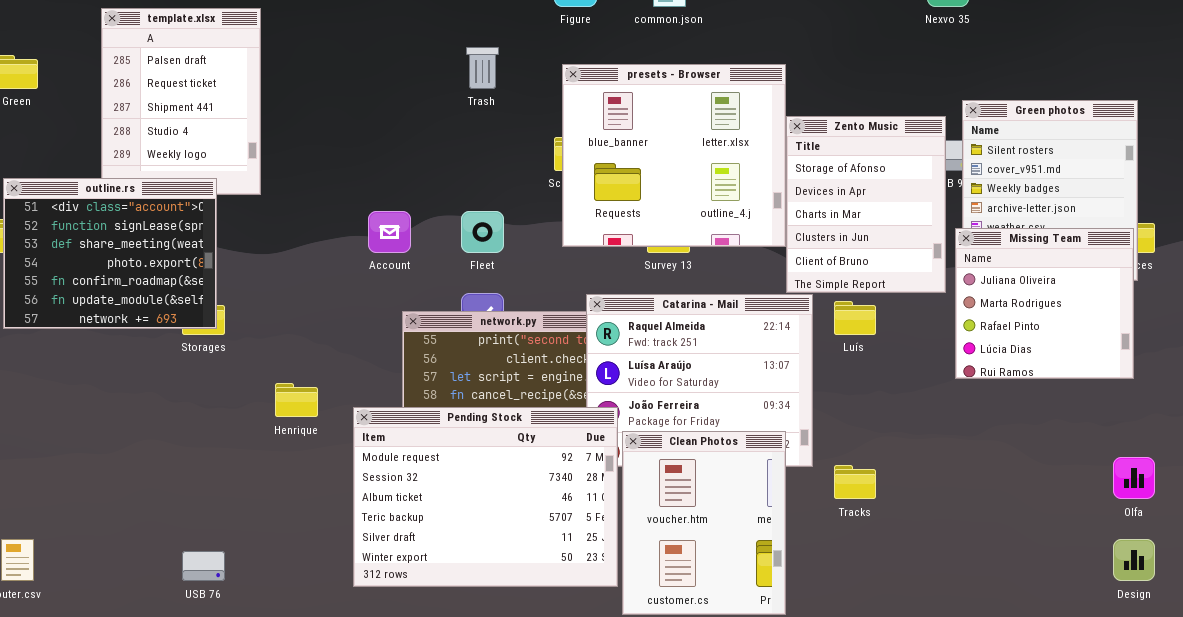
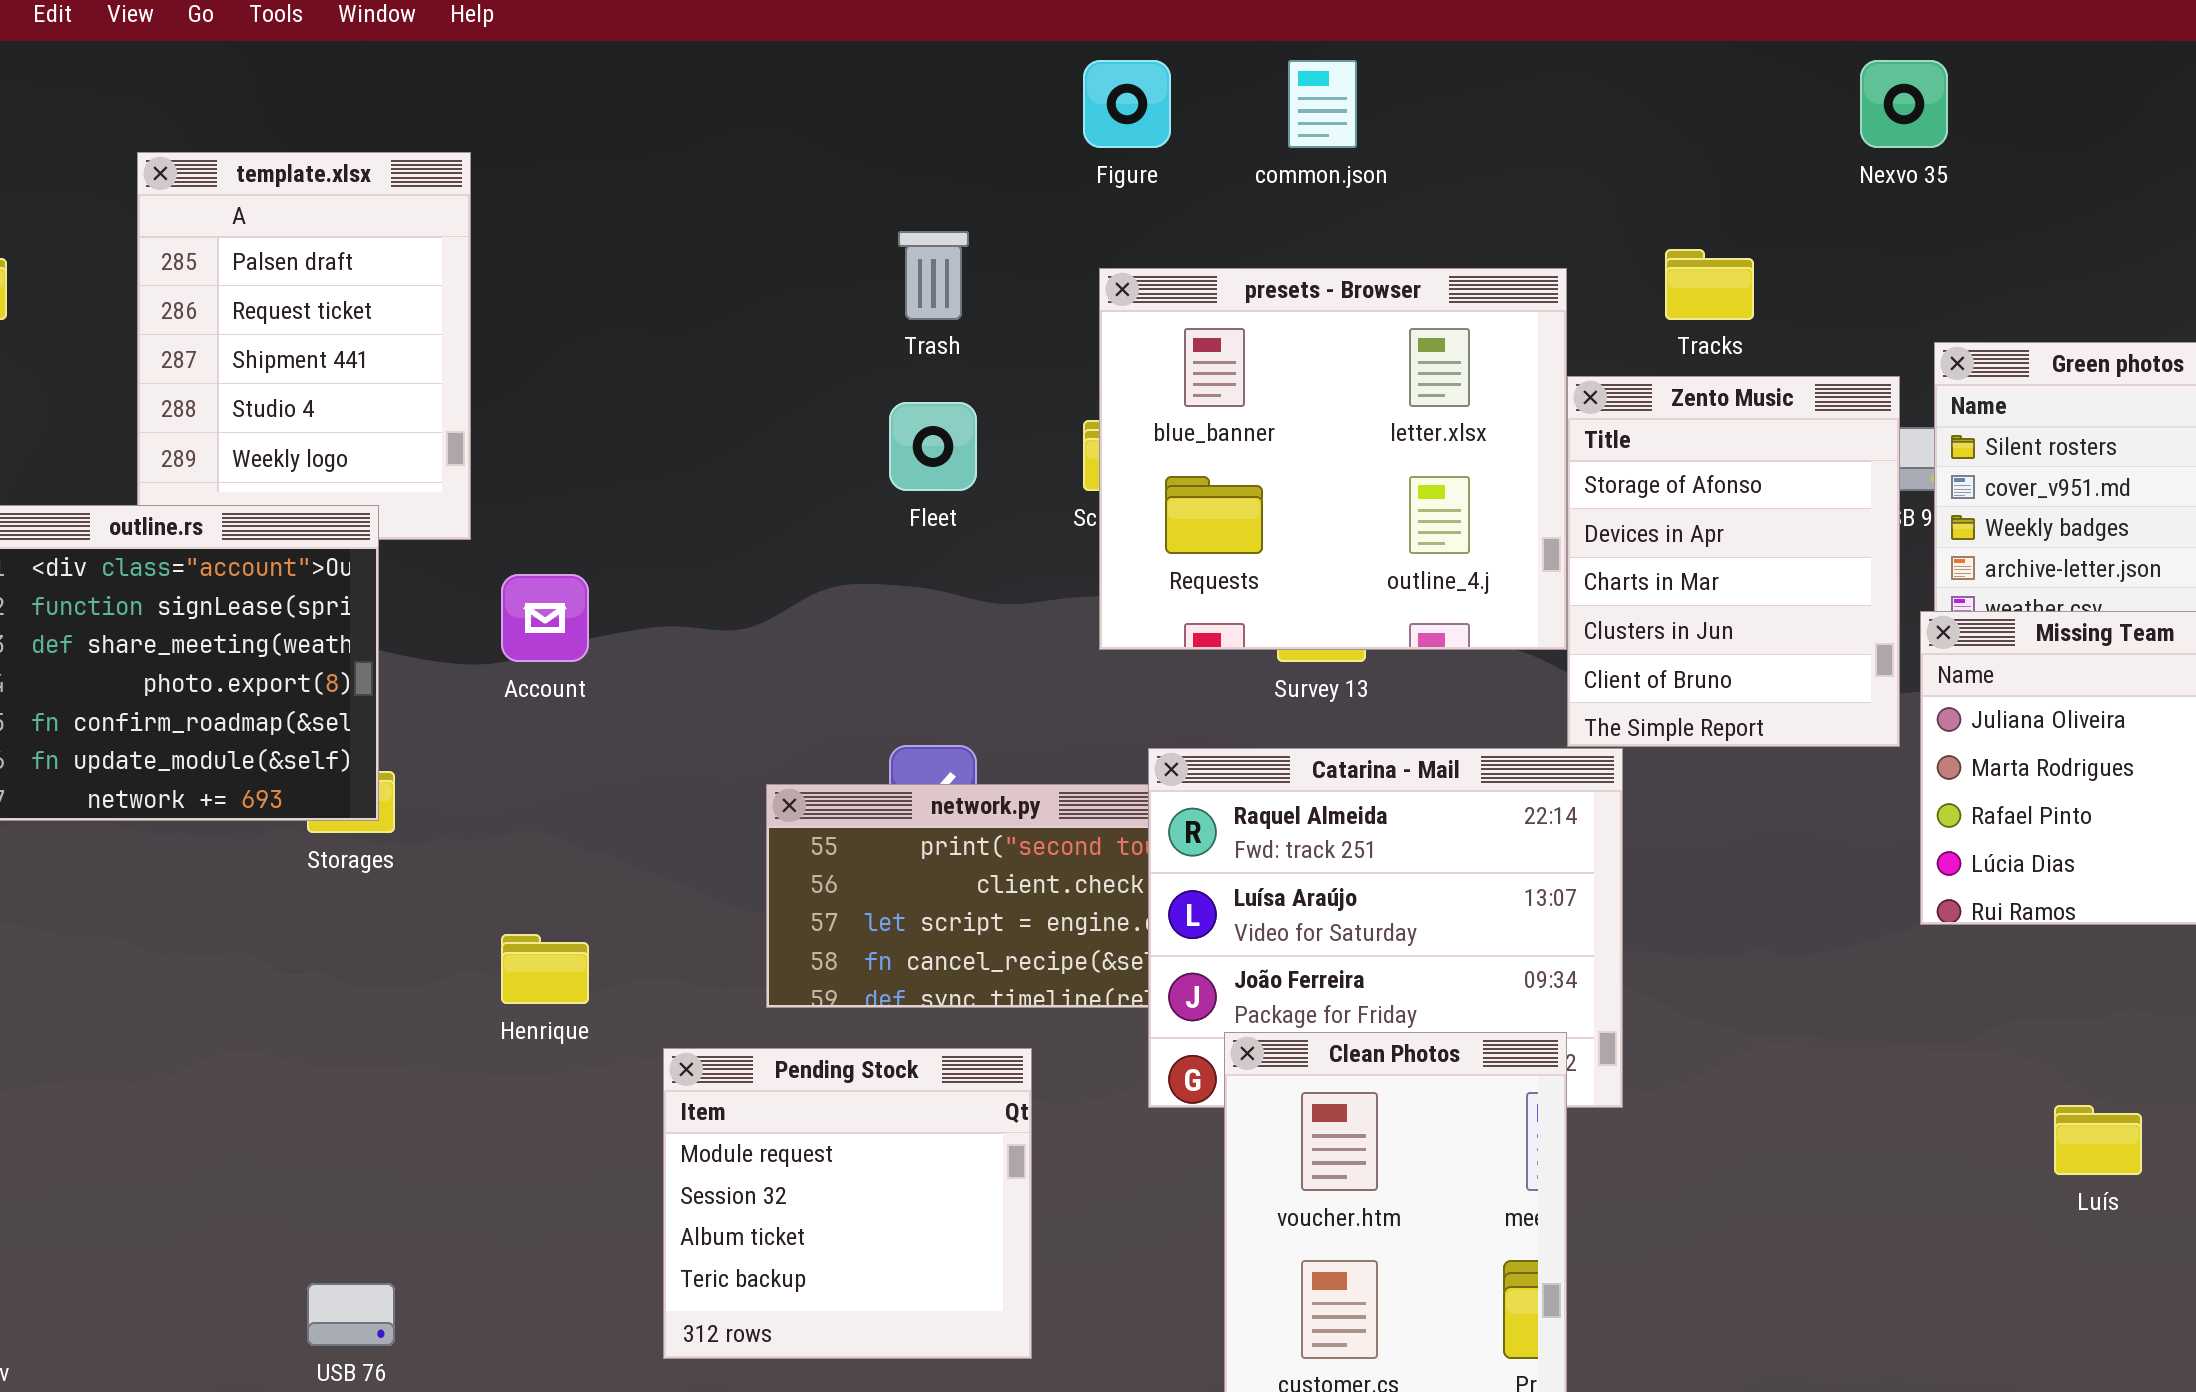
Account: [368,211,411,253] -> [501,574,589,662], moved
Fleet: [461,211,504,253] -> [889,402,977,491], moved
Luís: [834,301,876,335] -> [2054,1105,2142,1175], moved
Pending Stock: [353,407,618,587] -> [663,1048,1032,1359], resized
Tracks: [834,465,876,499] -> [1665,249,1754,320], moved

